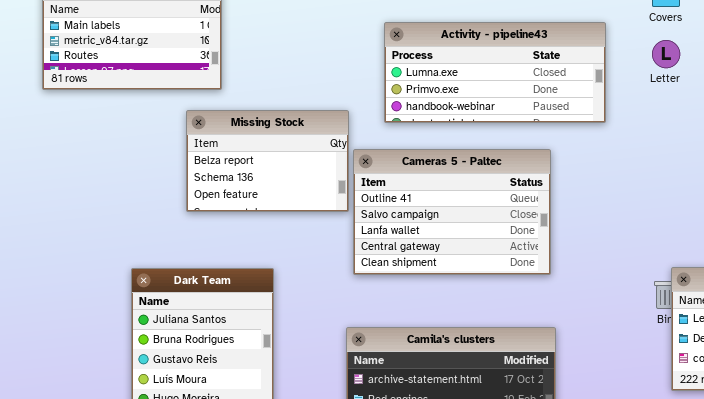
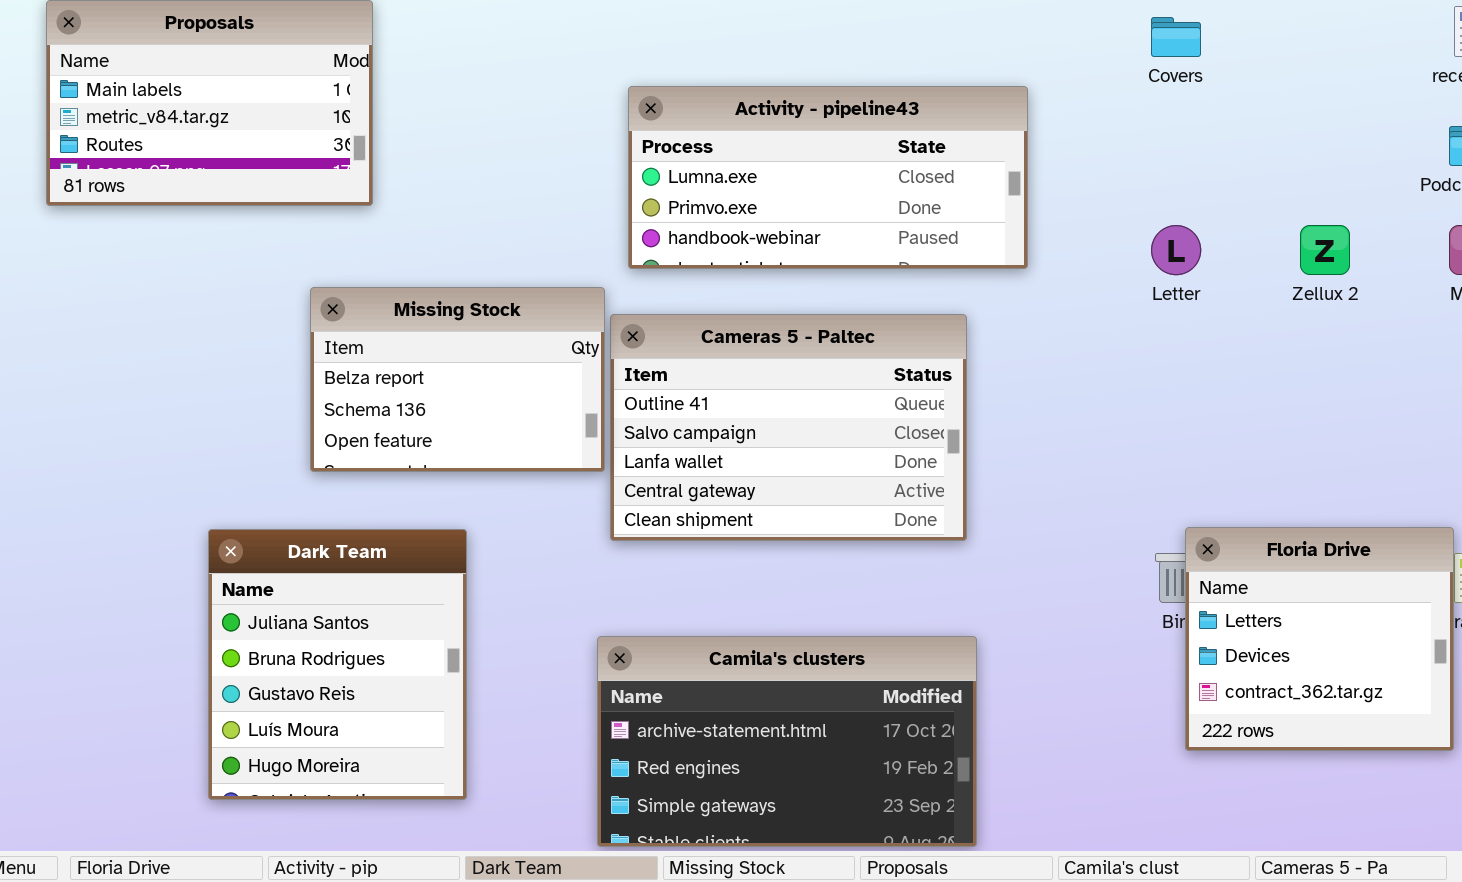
Activity - pipeline43: [384,22,606,123] -> [628,86,1028,269], moved
Letter: [652,40,680,68] -> [1151,225,1201,275], moved
Missing Stock: [186,110,349,212] -> [310,287,605,472], moved

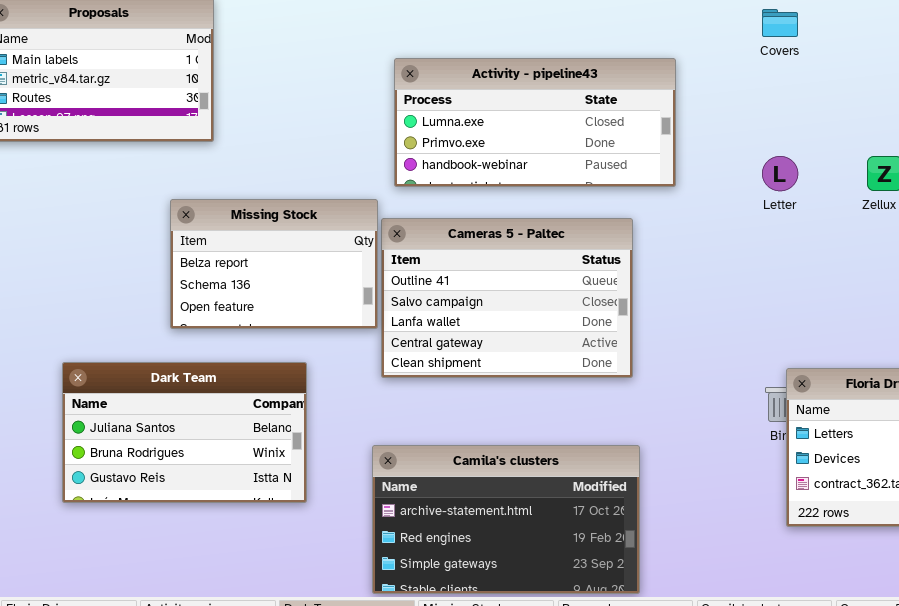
Dark Team: [208,529,467,800] -> [62,362,307,503], moved, resized

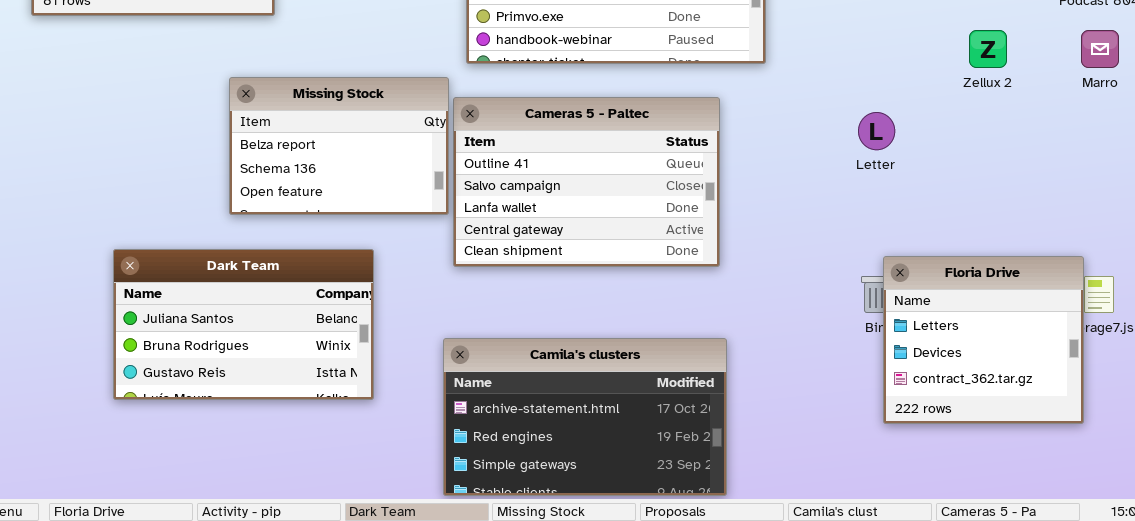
Letter: [762,156,798,191] -> [858,112,895,150], moved

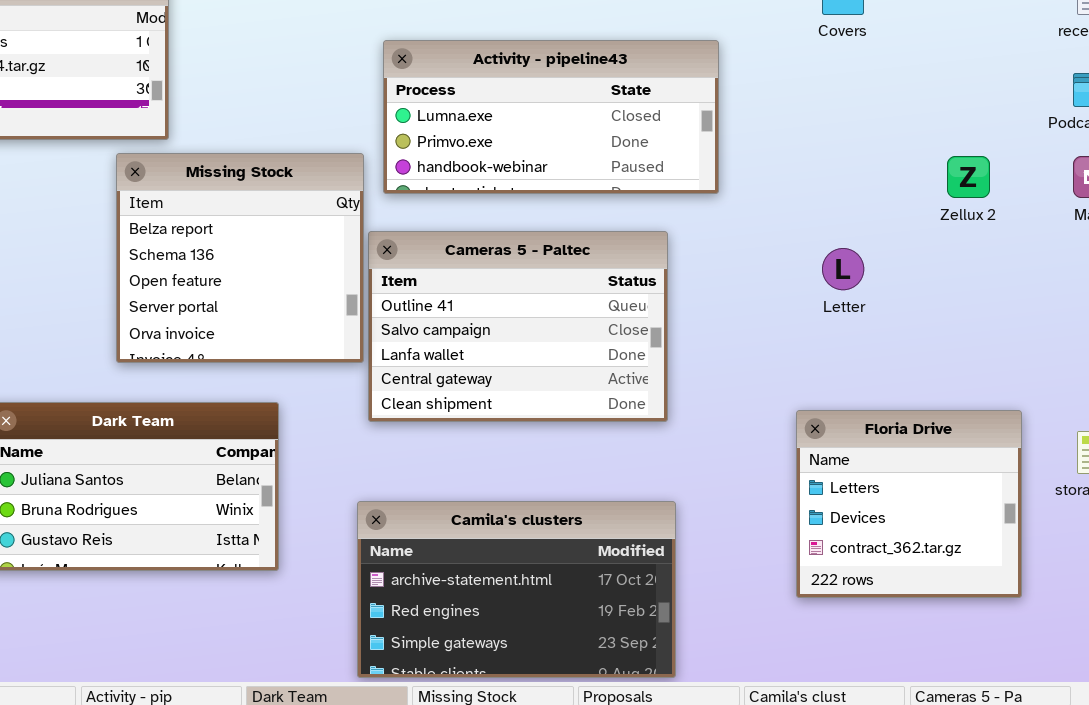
Missing Stock: [229,77,449,215] -> [116,153,364,363], resized
Floria Drive: [883,256,1084,424] -> [796,410,1022,598], moved

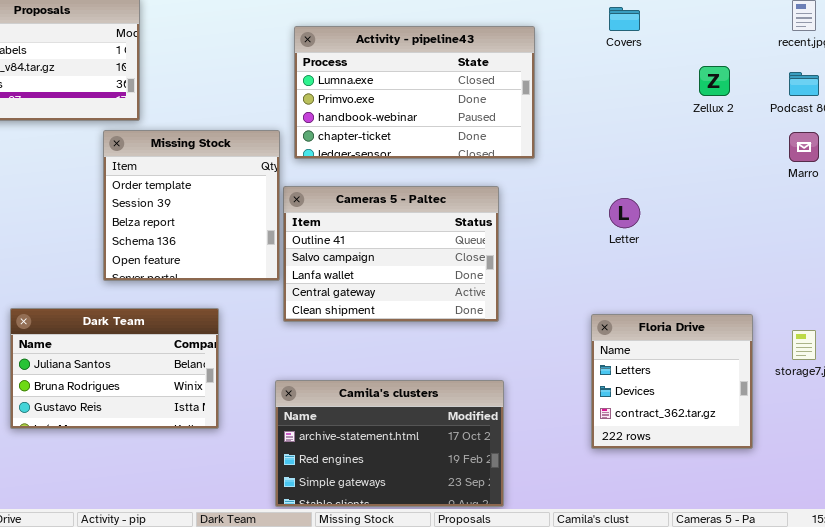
Activity - pipeline43: [383,40,719,194] -> [294,26,535,159], resized
Missing Stock: [116,153,364,363] -> [103,130,280,281], scrolled up 2 rows
Zellux 2: [947,156,990,198] -> [699,66,730,96], moved

